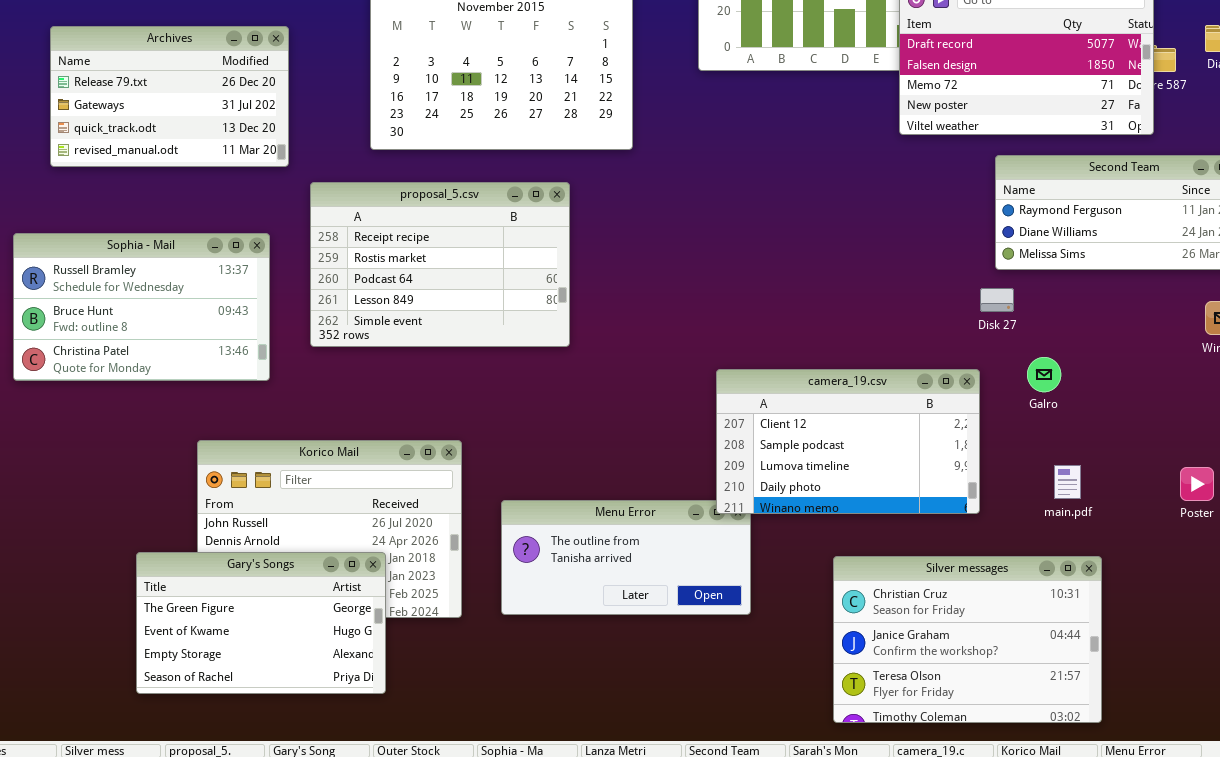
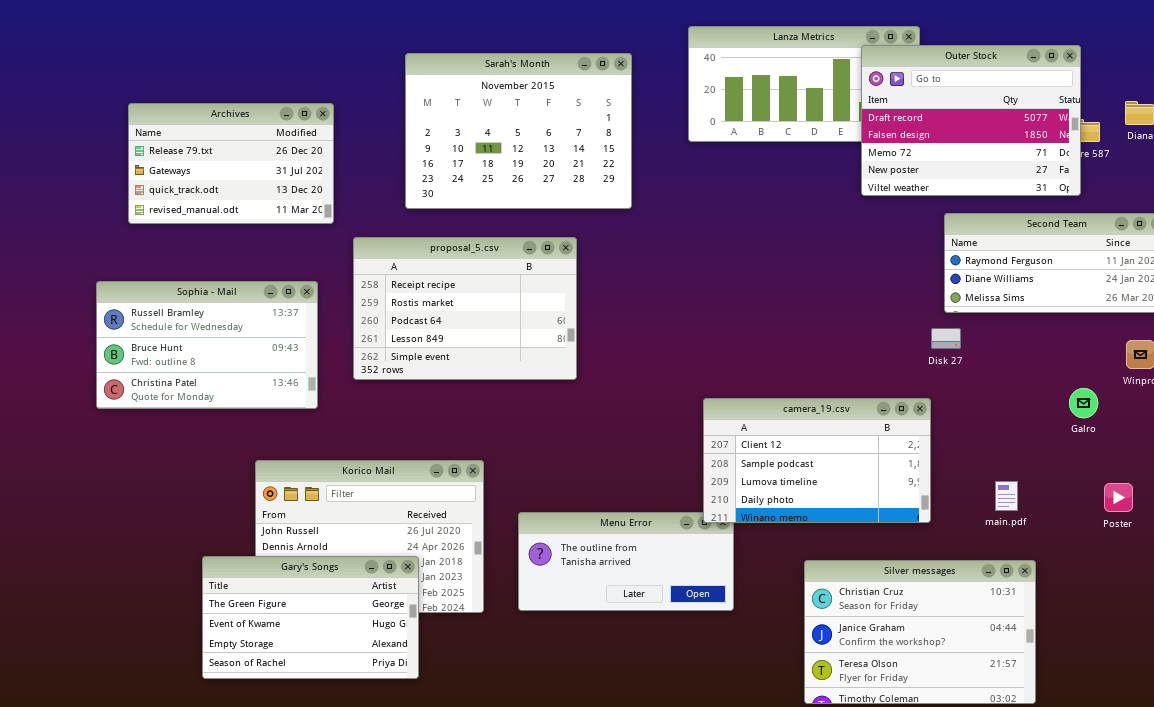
Galro: [1027,357,1061,392] -> [1069,388,1098,418], moved

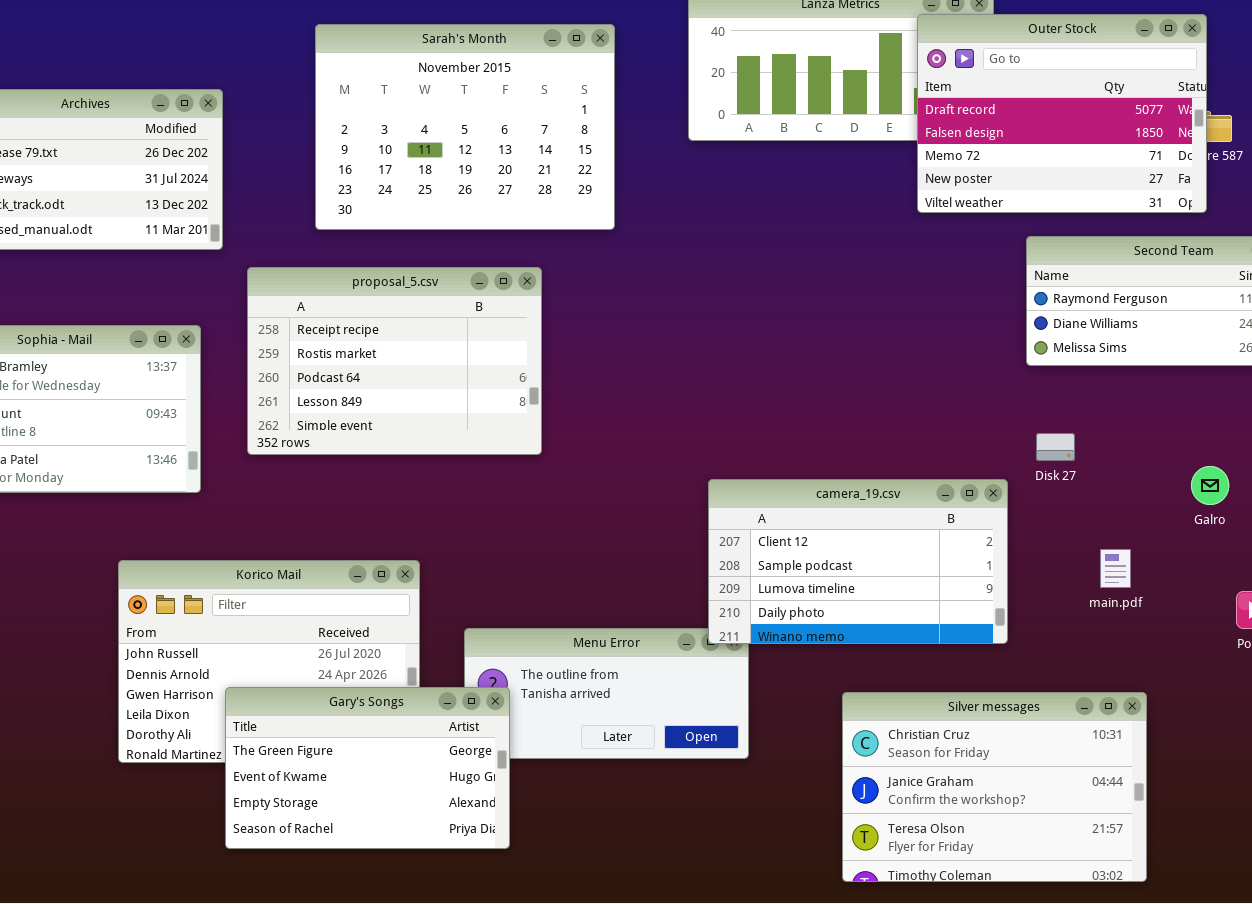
Disk 27: [931,328,961,349] -> [1036,433,1075,461], moved
main.pdf: [995,481,1018,511] -> [1100,549,1131,588], moved
Gary's Songs: [202,556,419,679] -> [225,687,510,849], moved

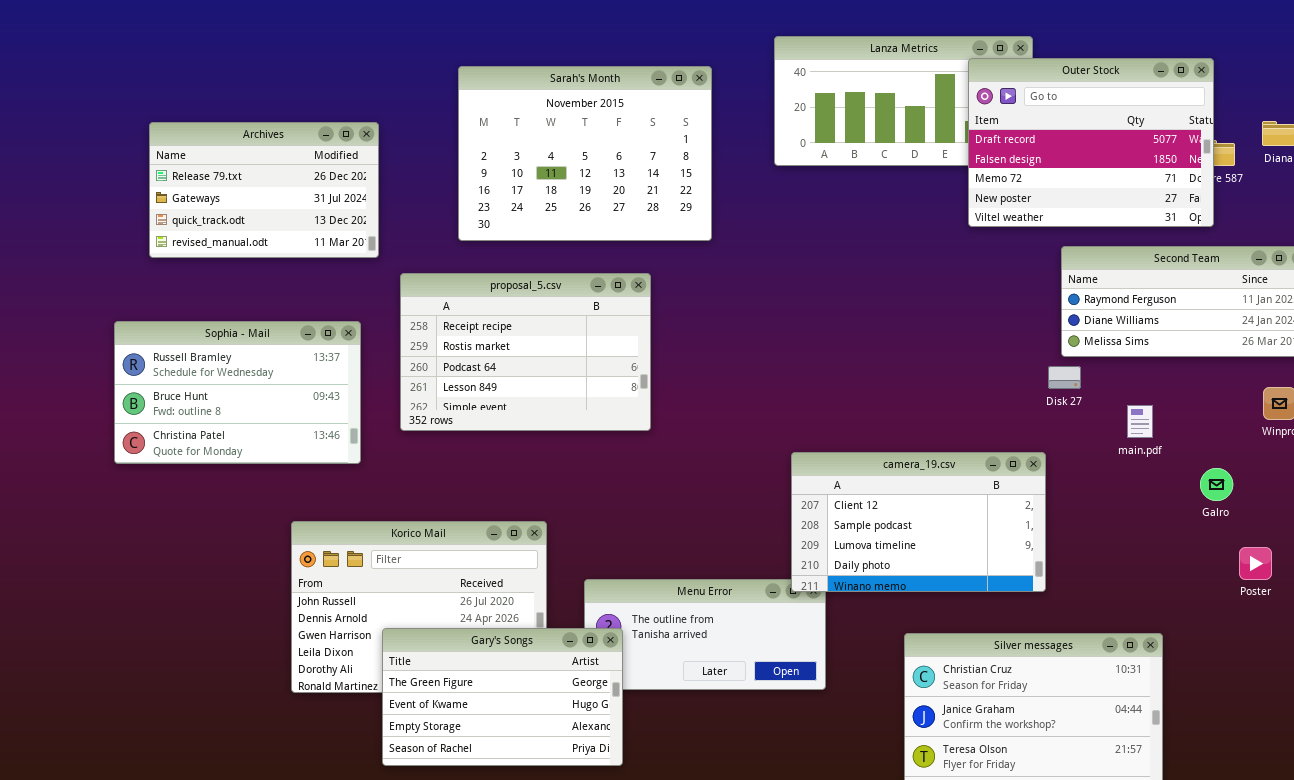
Disk 27: [1036,433,1075,461] -> [1048,366,1081,389], moved
Galro: [1191,466,1229,505] -> [1200,468,1233,501], moved
main.pdf: [1100,549,1131,588] -> [1127,405,1153,438], moved

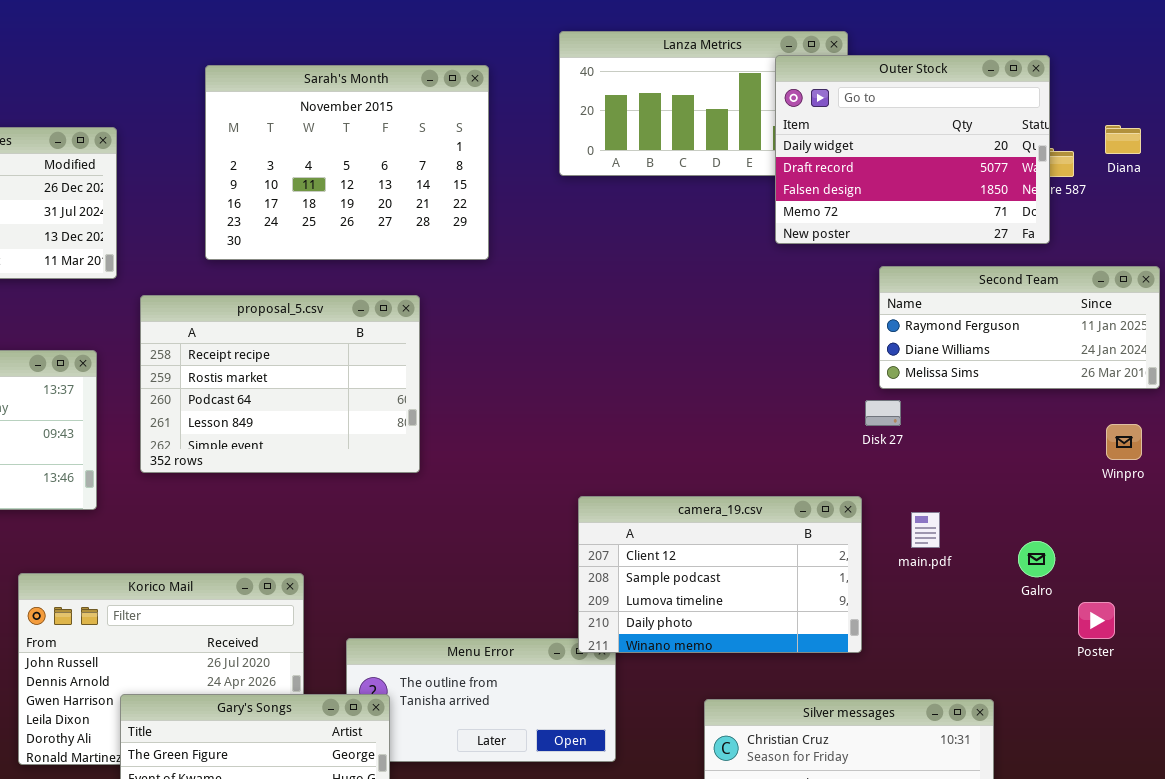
Outer Stock: [968,58,1214,227] -> [775,55,1050,244], scrolled up 1 row
main.pdf: [1127,405,1153,438] -> [911,512,940,548], moved
Galro: [1200,468,1233,501] -> [1018,541,1055,577], moved

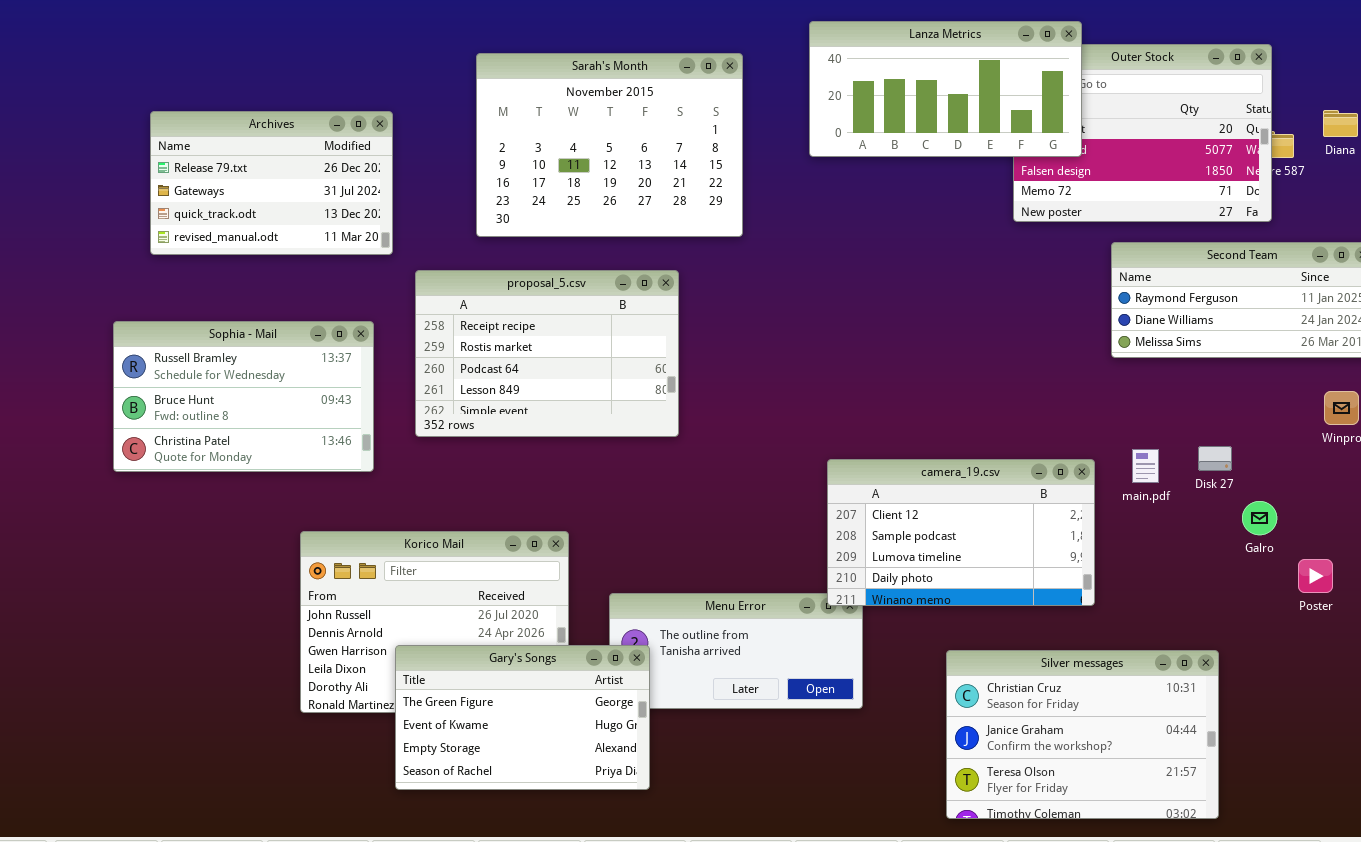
Lanza Metrics: [559,31,848,176] -> [809,21,1082,157], raised
Disk 27: [865,400,901,426] -> [1198,446,1232,471], moved
main.pdf: [911,512,940,548] -> [1132,449,1159,483], moved

